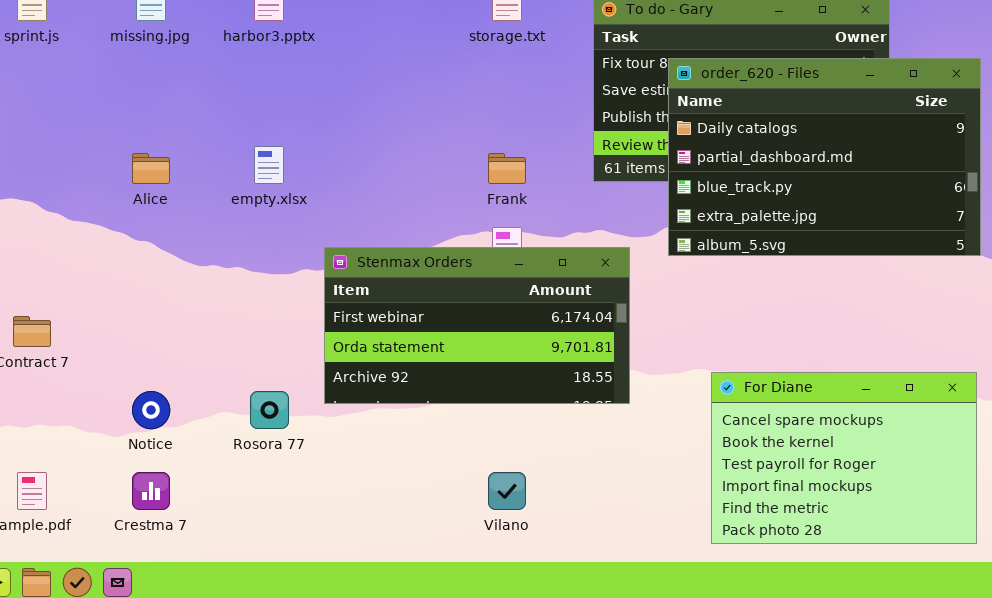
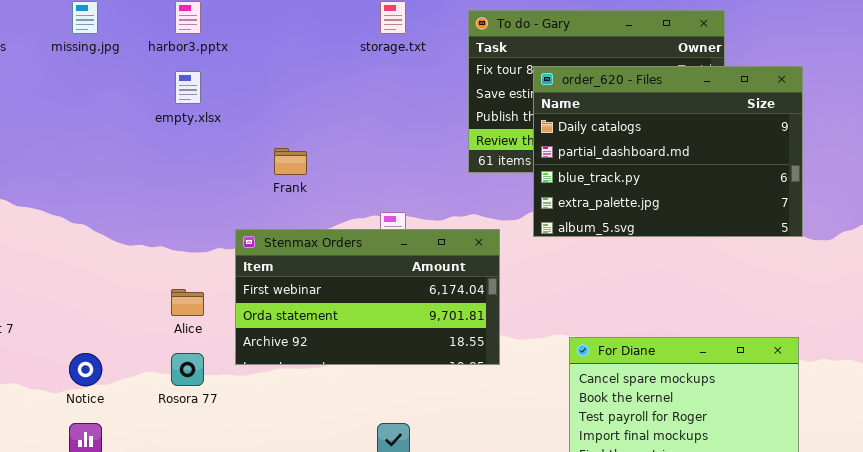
empty.xlsx: [254,146,284,184] -> [175,71,201,104], moved
Alice: [132,153,170,184] -> [171,289,204,316], moved
Frank: [488,153,526,184] -> [274,148,307,175], moved

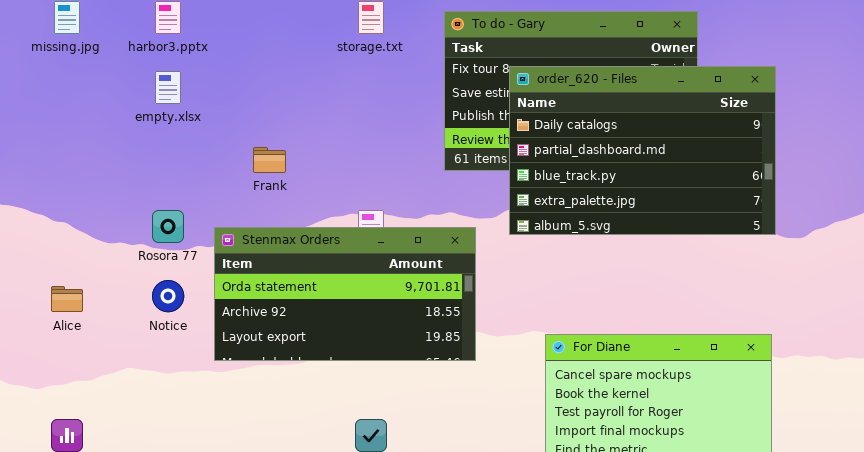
Stenmax Orders: [235,229,500,365] -> [214,227,476,361], scrolled down 1 row
Alice: [171,289,204,316] -> [51,286,83,312], moved
Notice: [69,353,102,386] -> [152,280,184,312], moved
Rosora 77: [171,353,204,386] -> [152,210,184,243], moved

